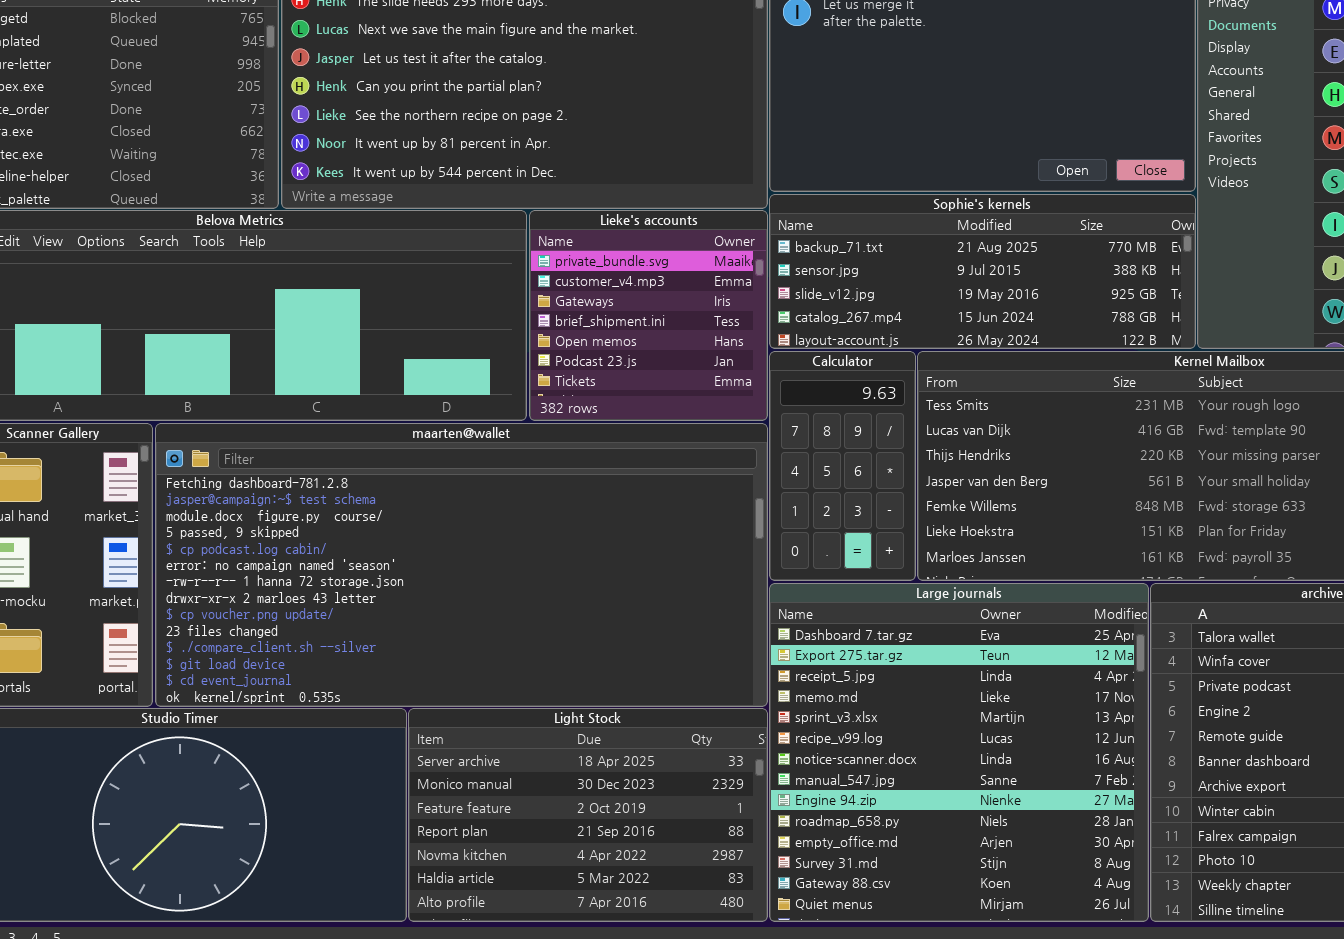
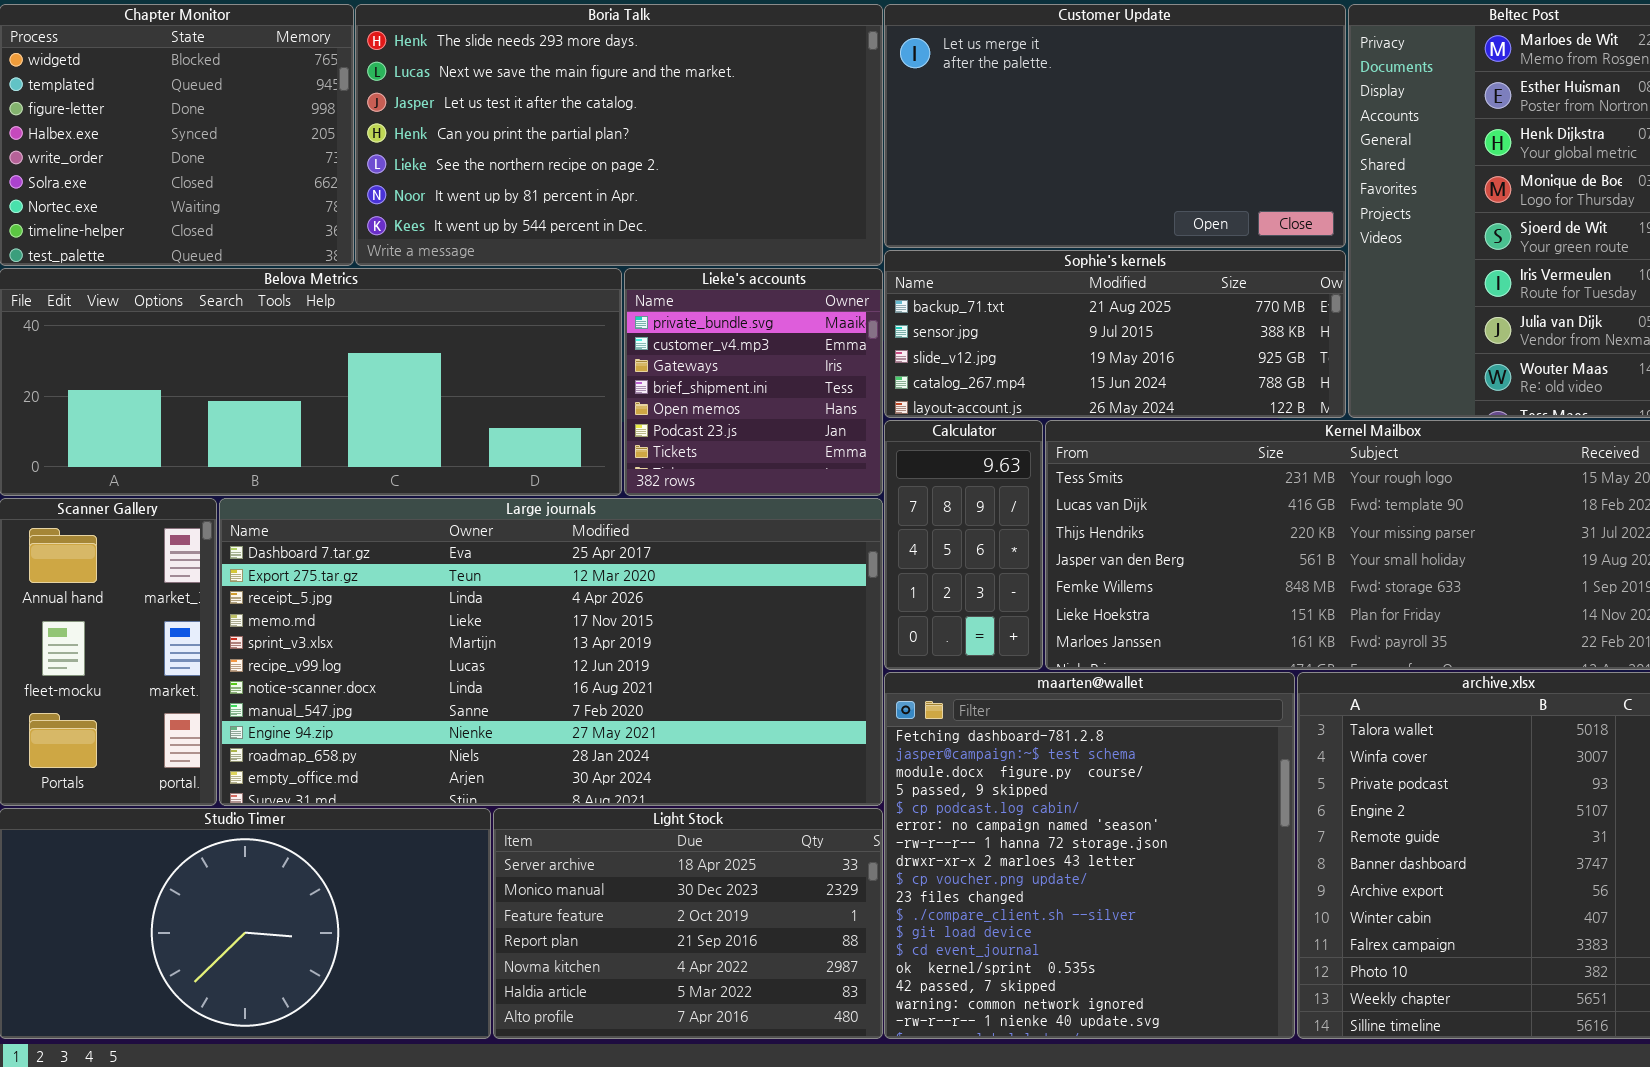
maarten@wallet: [155,423,768,707] -> [884,672,1295,1039], moved, resized
Large journals: [769,583,1149,922] -> [219,498,883,806], moved, resized

